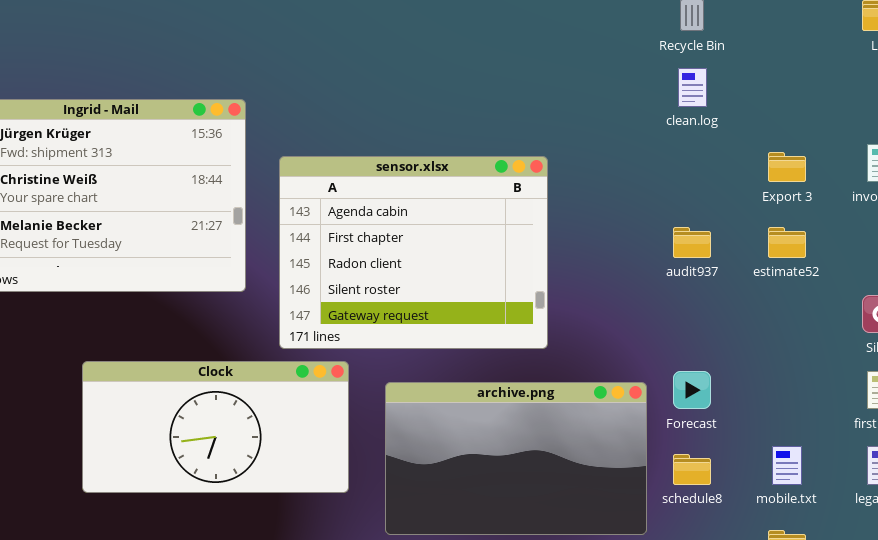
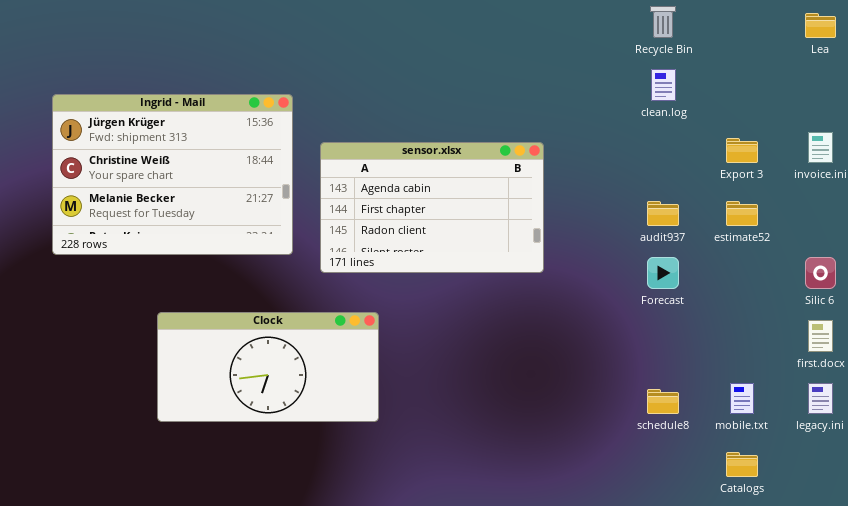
sensor.xlsx: [279,156,548,349] -> [320,142,544,273], resized
Forecast: [673,371,711,409] -> [647,257,679,289], moved
archive.png: [385,382,647,535] -> none, closed

